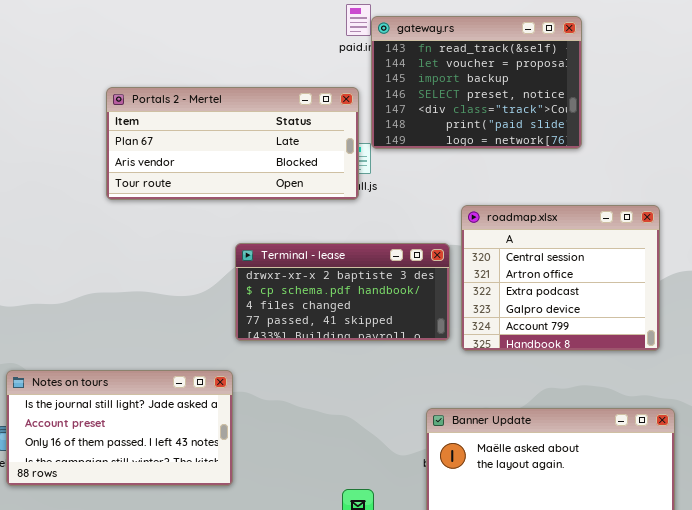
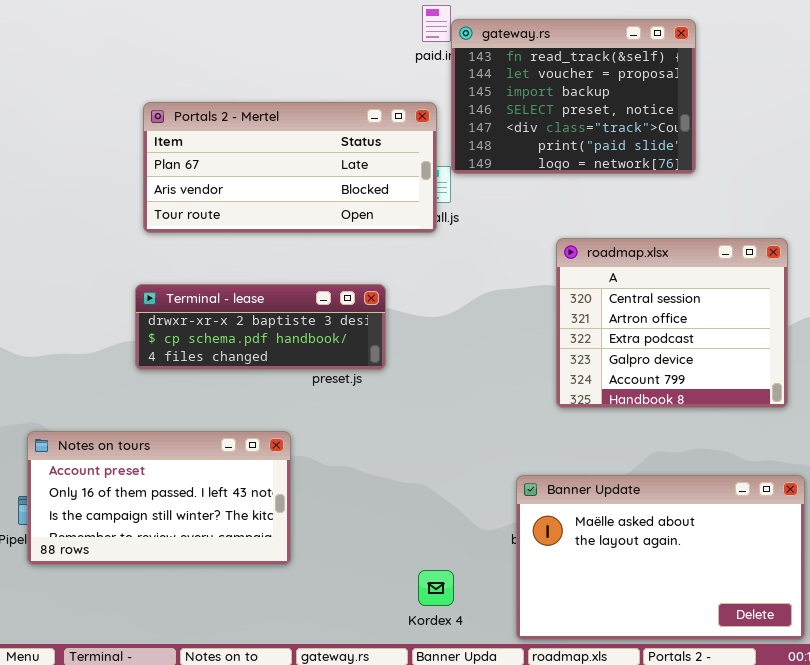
Terminal - lease: [235,243,450,341] -> [135,284,386,370], moved, resized
Notes on tours: [6,370,233,486] -> [27,431,291,565], scrolled down 1 row

